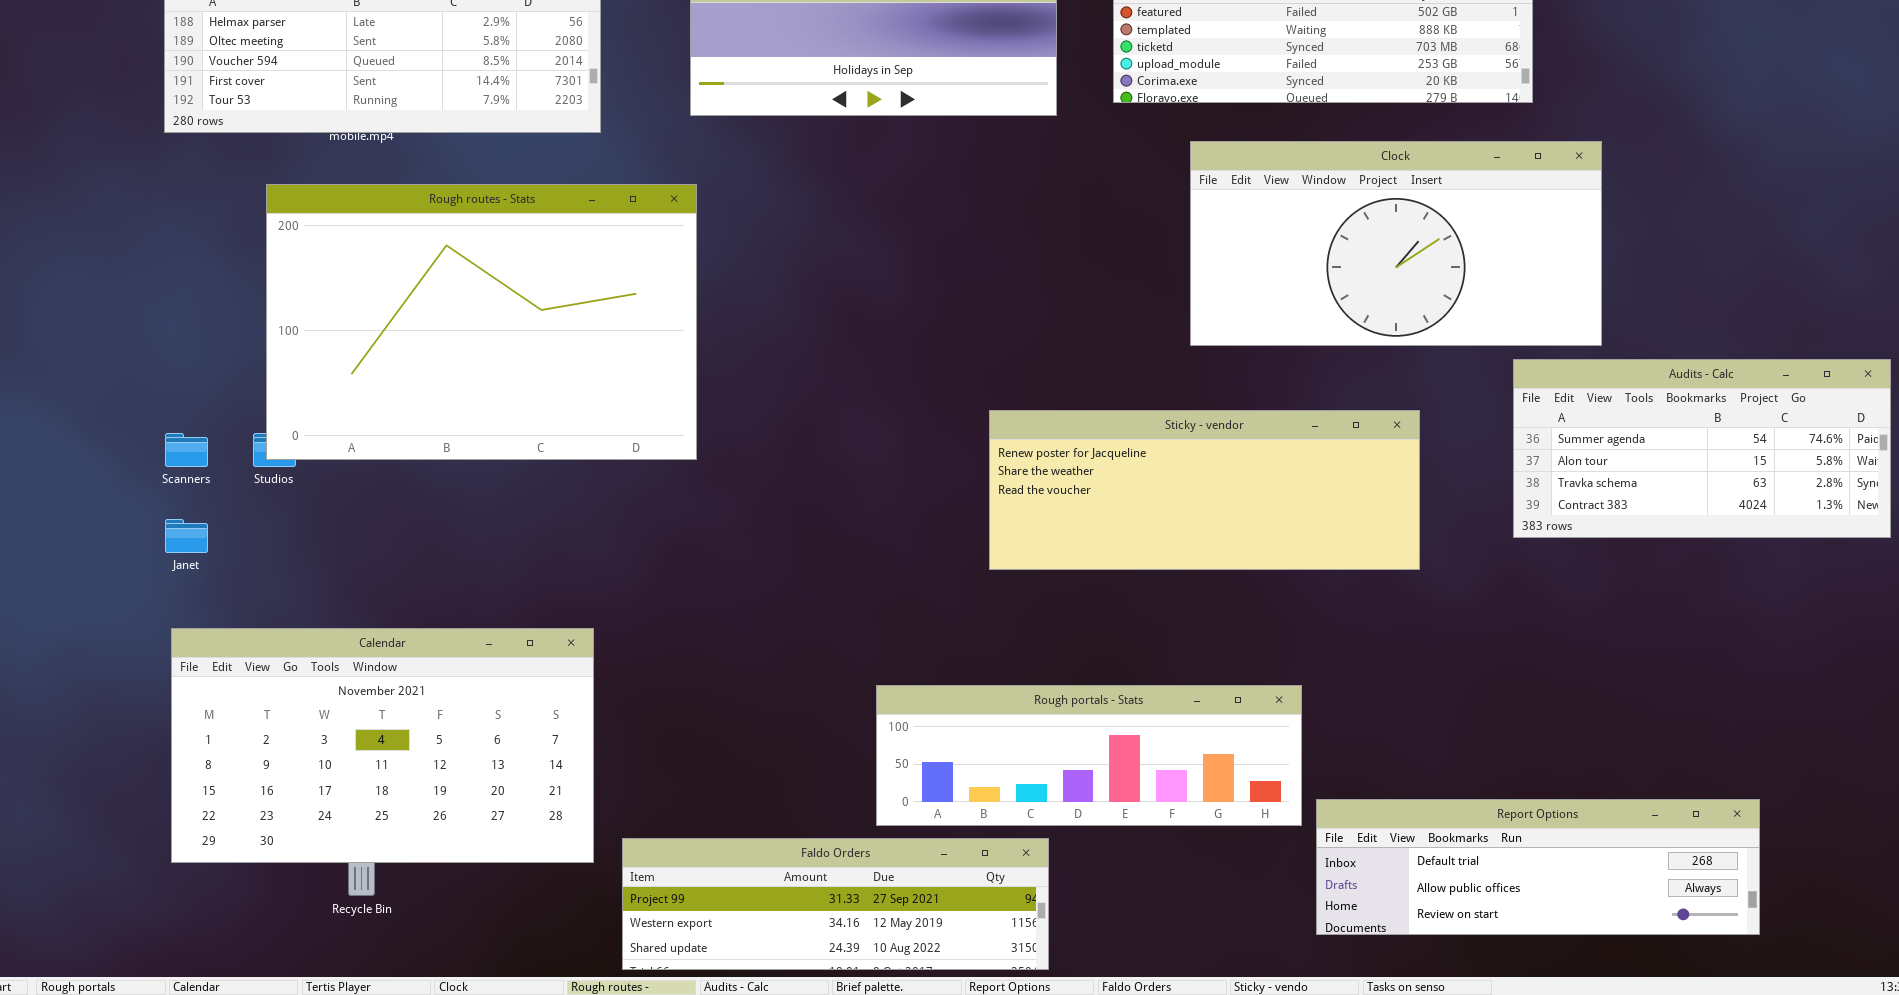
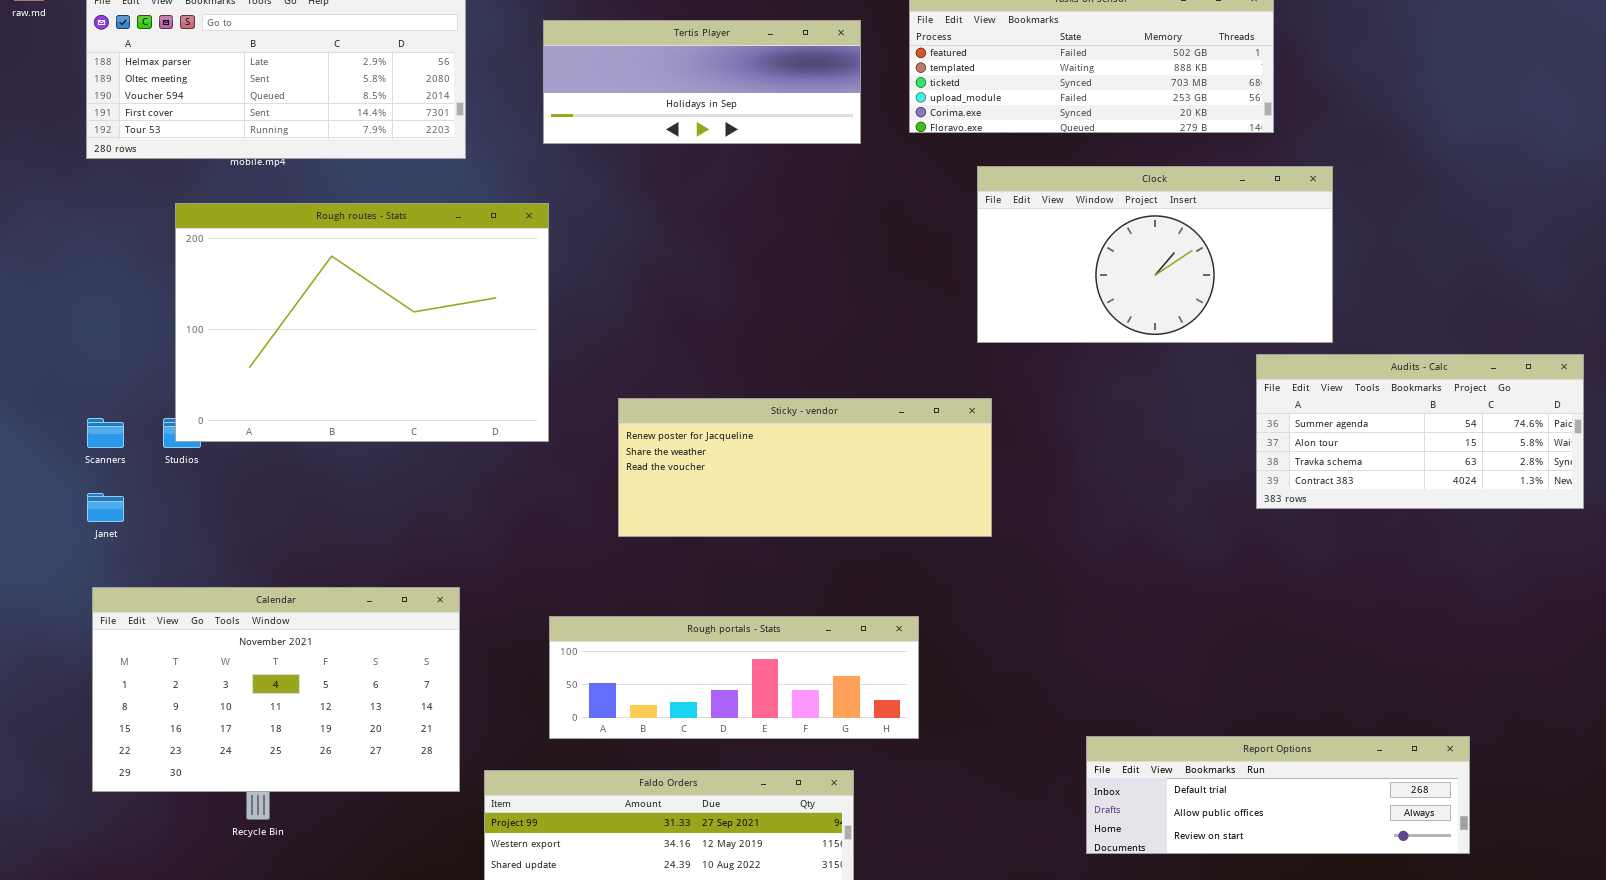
Sticky - vendor: [989,410,1420,570] -> [618,398,992,537], moved
Rough portals - Stats: [876,685,1302,826] -> [549,616,919,739], moved

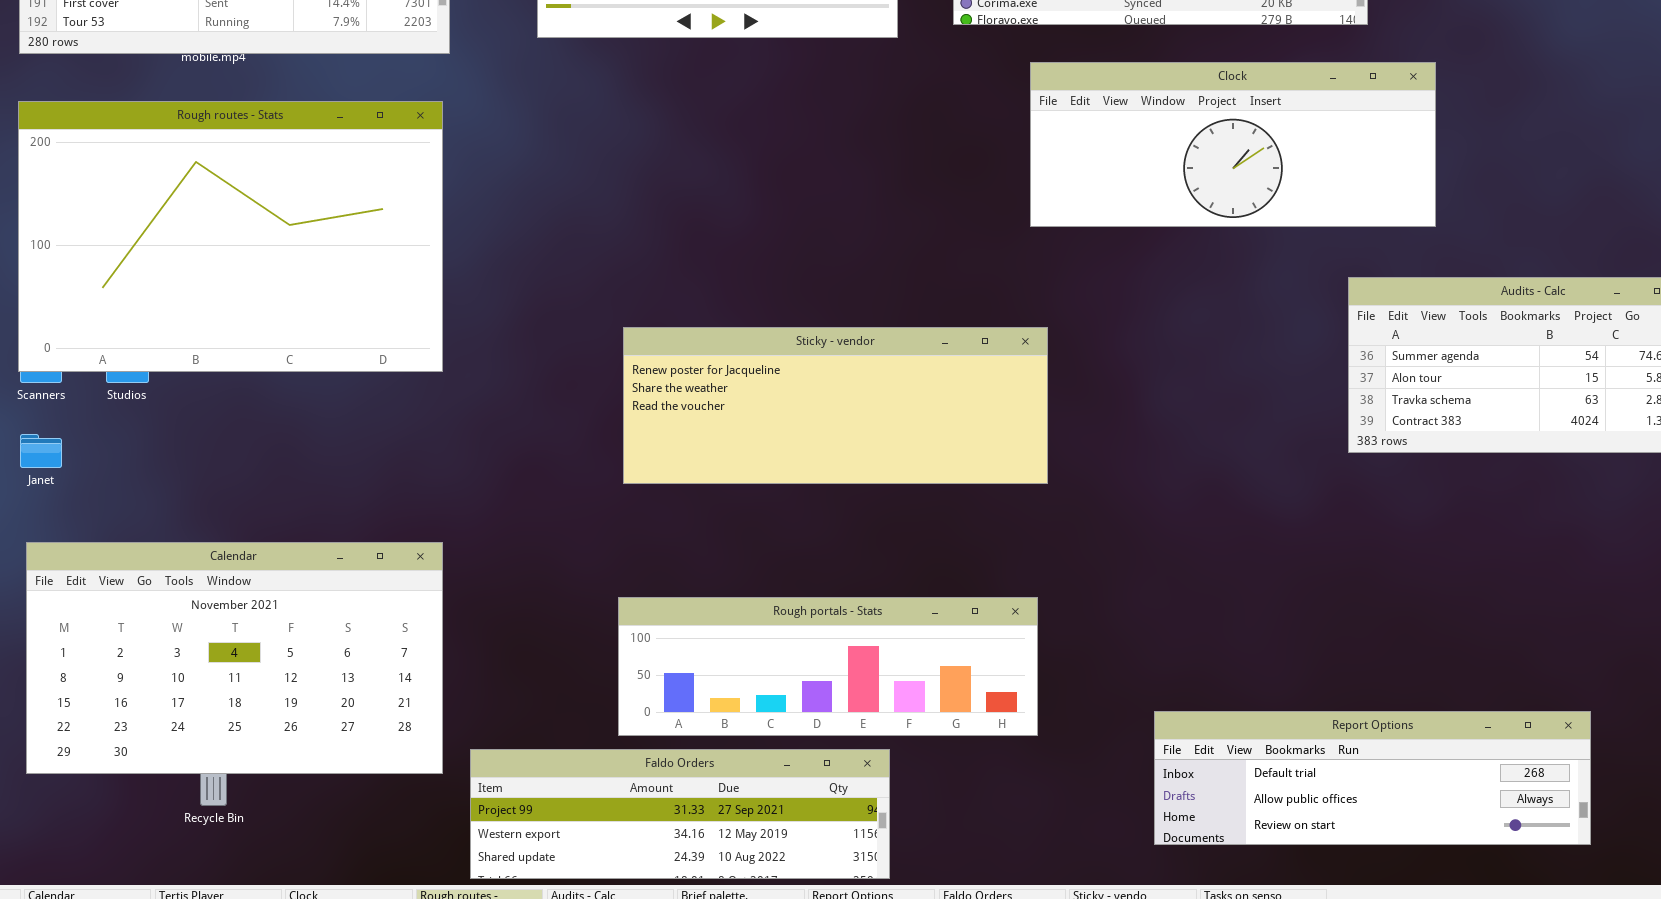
Clock: [977,166,1333,343] -> [1030,62,1436,227], resized
Rough routes - Stats: [175,203,549,442] -> [18,101,443,372], moved
Rough portals - Stats: [549,616,919,739] -> [618,597,1038,736], moved

